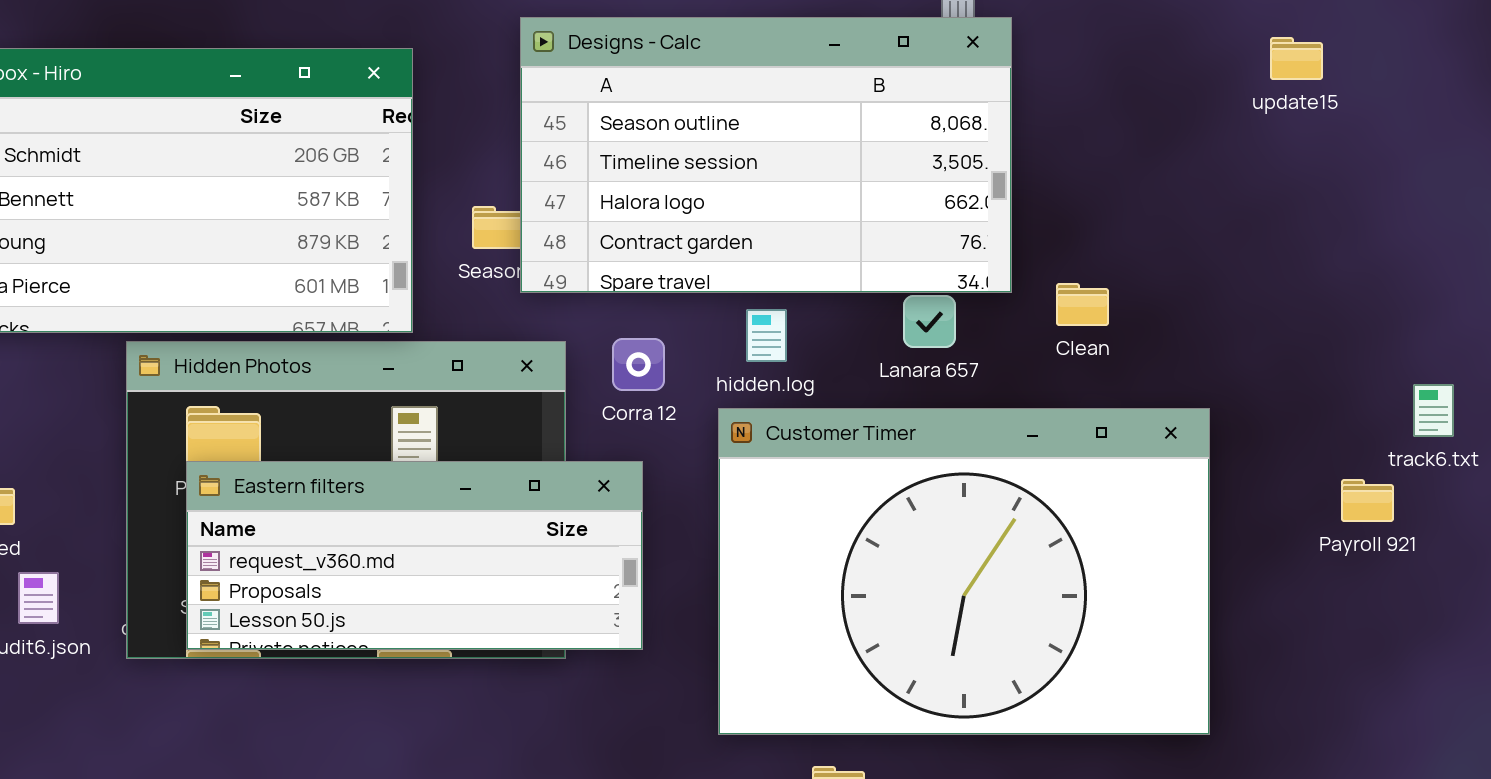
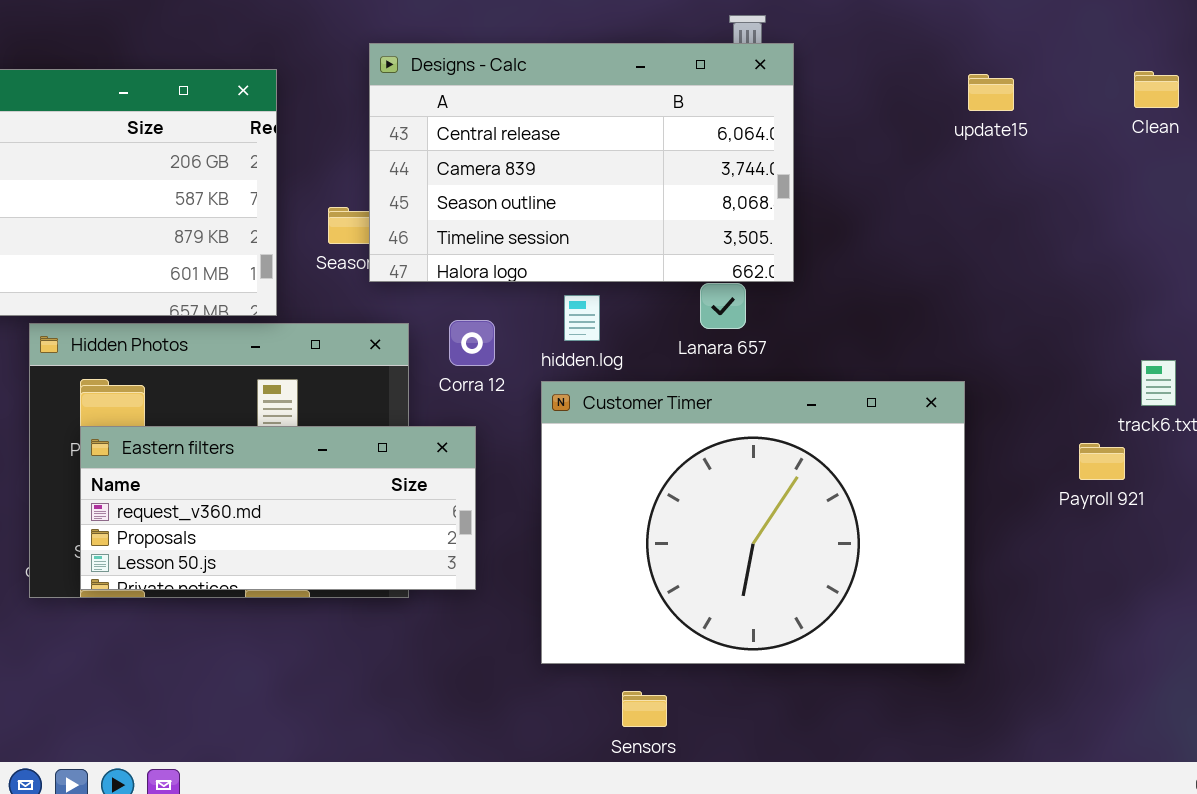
Designs - Calc: [520,17,1012,293] -> [369,43,794,282], scrolled up 2 rows
update15: [1270,37,1323,80] -> [968,74,1014,111], moved
Clean: [1056,283,1109,326] -> [1134,71,1179,108], moved

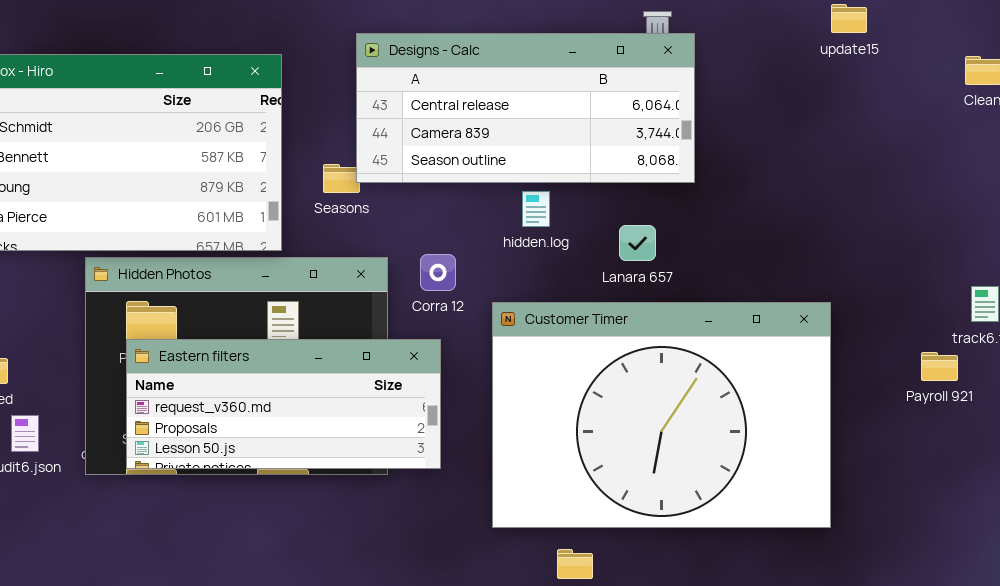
Designs - Calc: [369,43,794,282] -> [356,33,695,183], resized
update15: [968,74,1014,111] -> [831,4,867,33], moved
hidden.log: [564,295,600,341] -> [522,191,550,227], moved

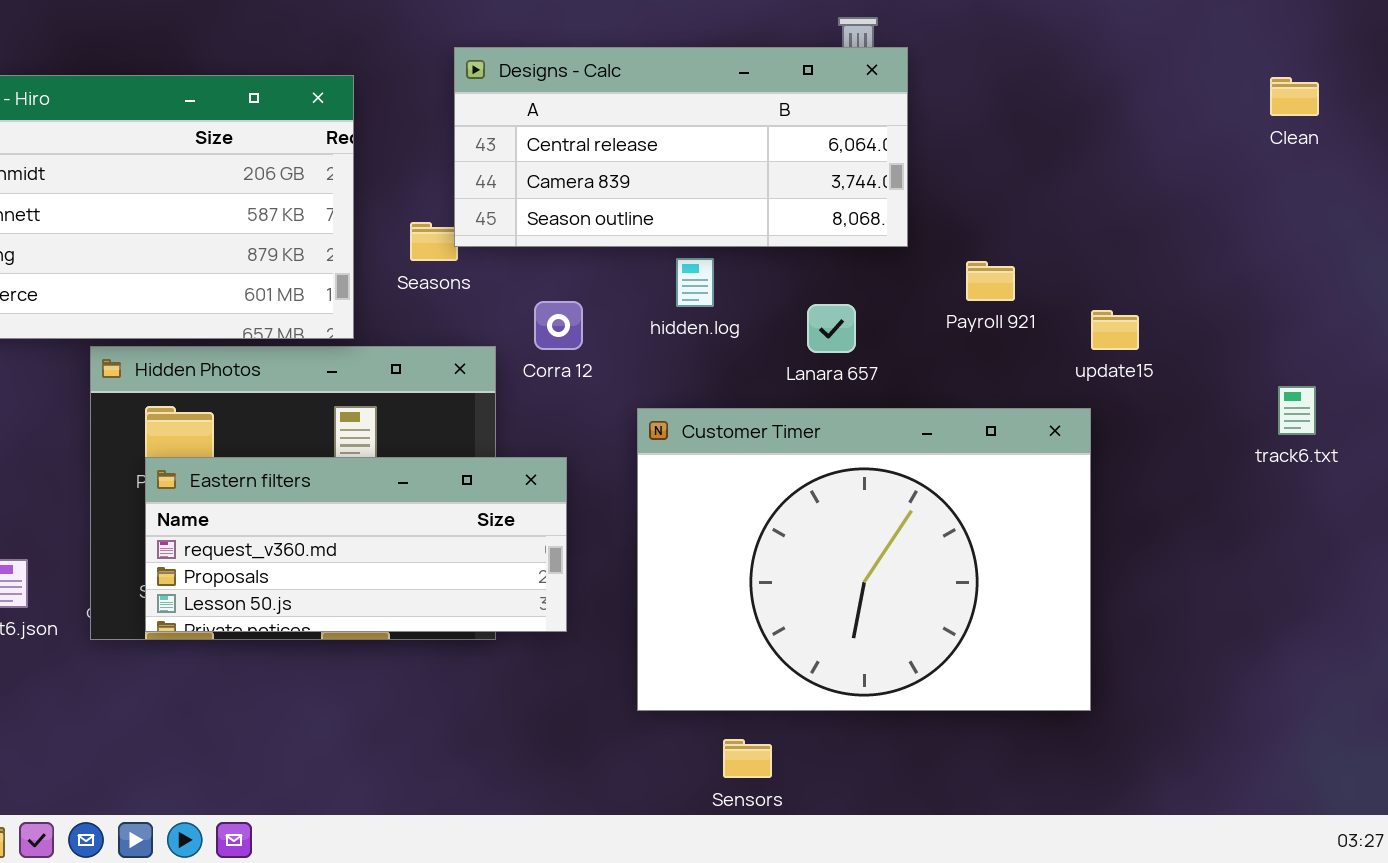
update15: [831,4,867,33] -> [1091,310,1139,350], moved
Corra 12: [420,254,456,291] -> [534,301,583,350], moved
Payroll 921: [921,352,958,381] -> [966,261,1015,301], moved

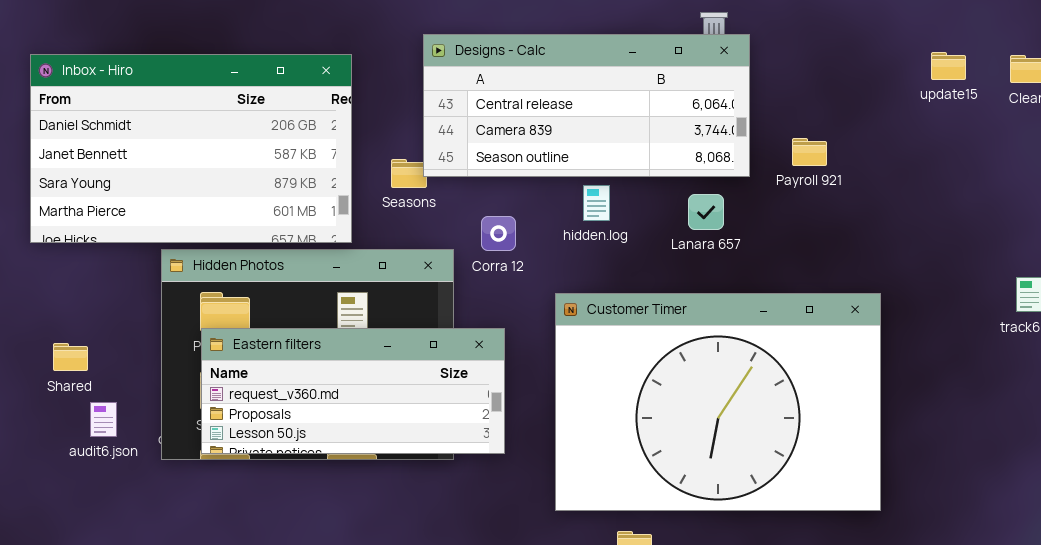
Payroll 921: [966,261,1015,301] -> [792,138,827,166], moved
Lanara 657: [807,304,856,353] -> [688,194,724,230], moved
update15: [1091,310,1139,350] -> [931,52,966,80], moved

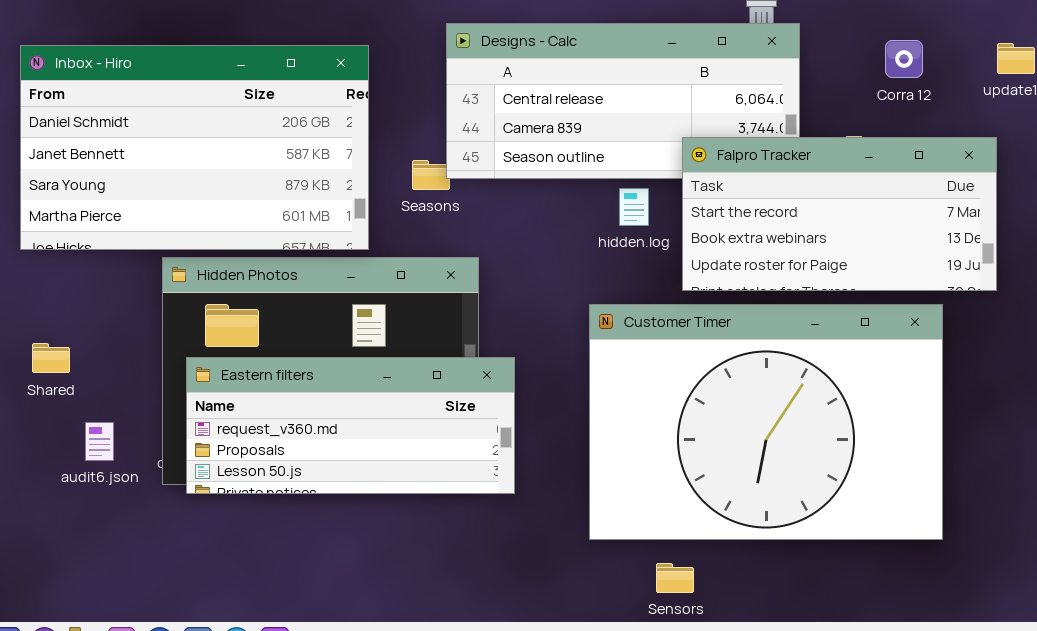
Falpro Tracker: none -> [682,137,997,291], opened
Corra 12: [481,216,516,251] -> [885,40,923,78], moved
Eastern filters: [201,328,505,454] -> [186,357,515,494], moved
Shared: [53,343,88,371] -> [32,343,70,373], moved

